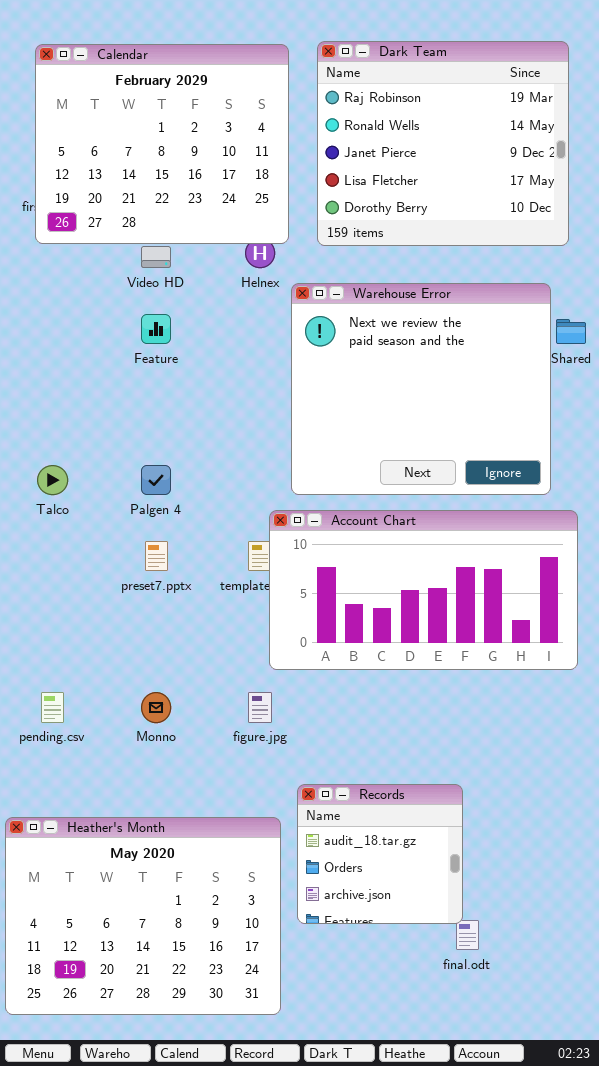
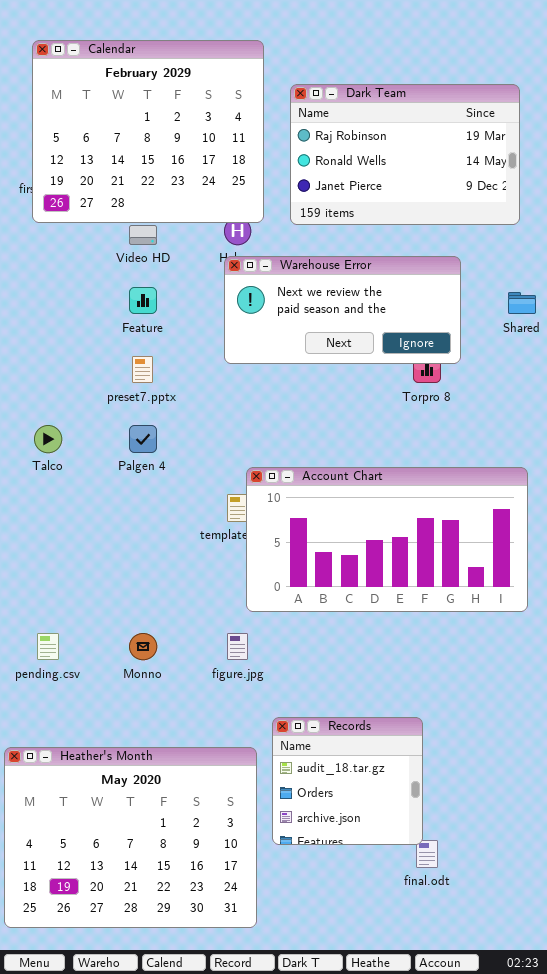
Dark Team: [317,41,569,246] -> [290,84,520,225], resized
Warehouse Error: [291,283,551,495] -> [224,256,461,364], moved, resized
preset7.pptx: [145,541,168,571] -> [132,356,153,383], moved

